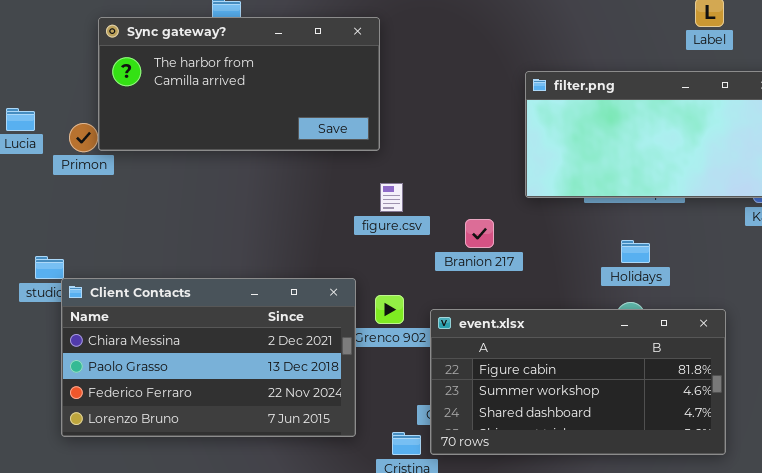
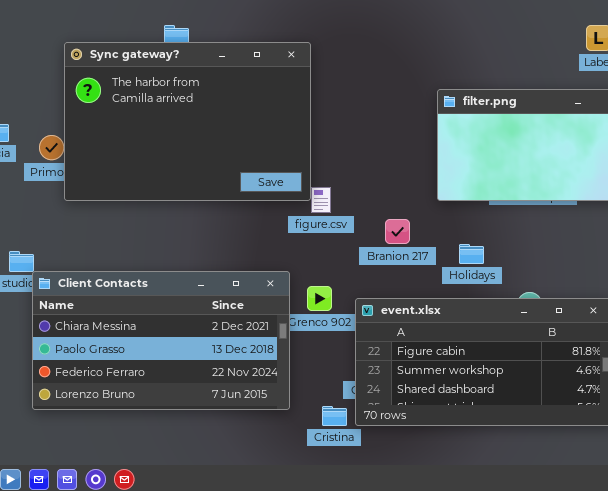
Sync gateway?: [98,17,380,151] -> [64,42,311,201], resized
Holidays: [621,240,650,263] -> [459,244,484,264], moved

